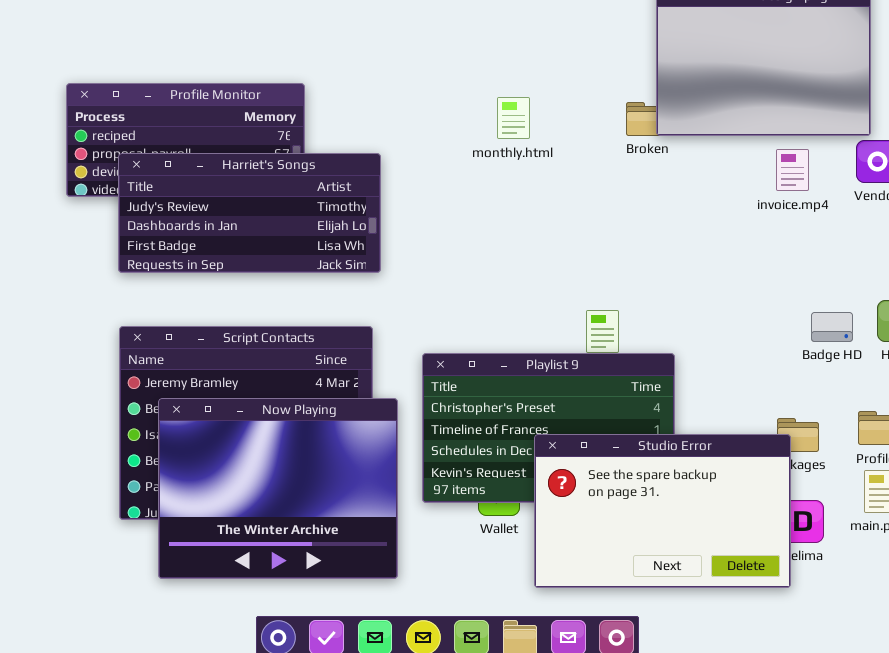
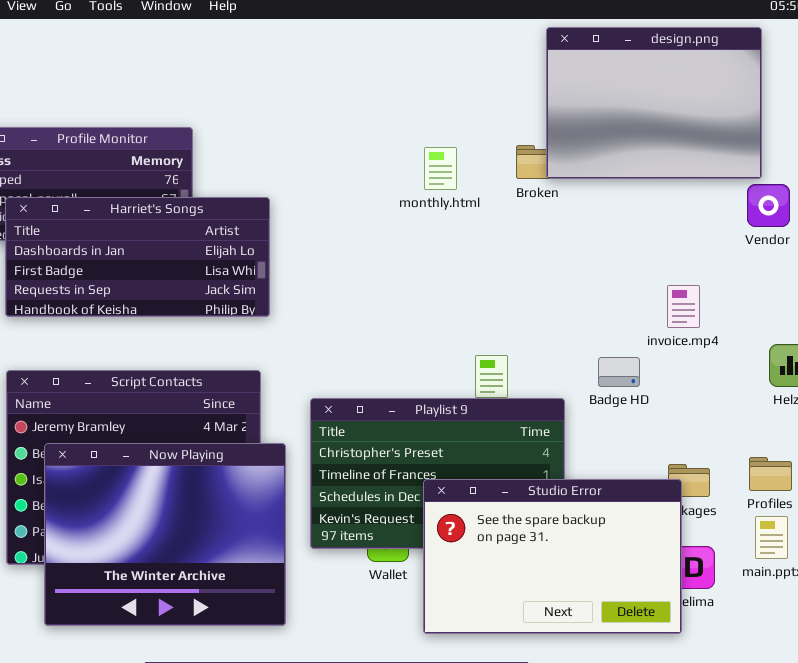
monthly.html: [497,97,530,139] -> [424,147,457,190], moved
invoice.mp4: [776,149,809,191] -> [667,285,700,328], moved
Harriet's Songs: [118,153,381,273] -> [5,197,270,317], scrolled down 1 row
Badge HD: [811,312,853,342] -> [598,357,640,387], moved

